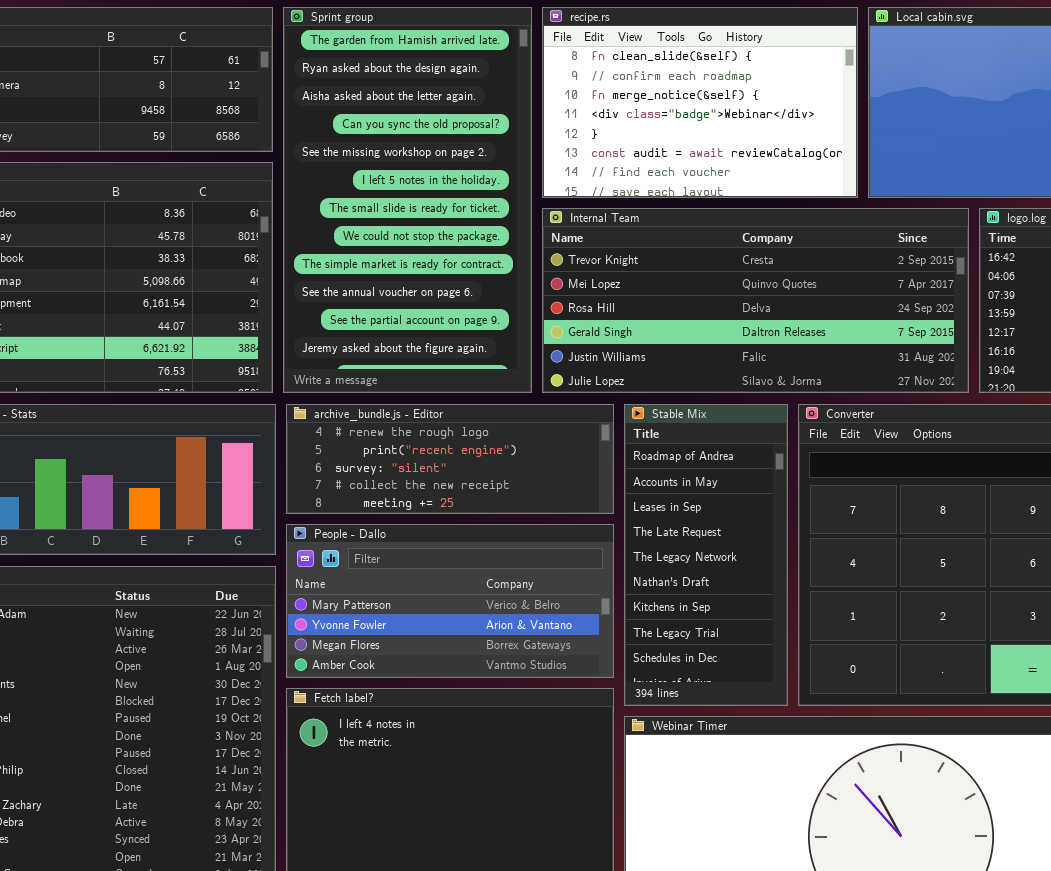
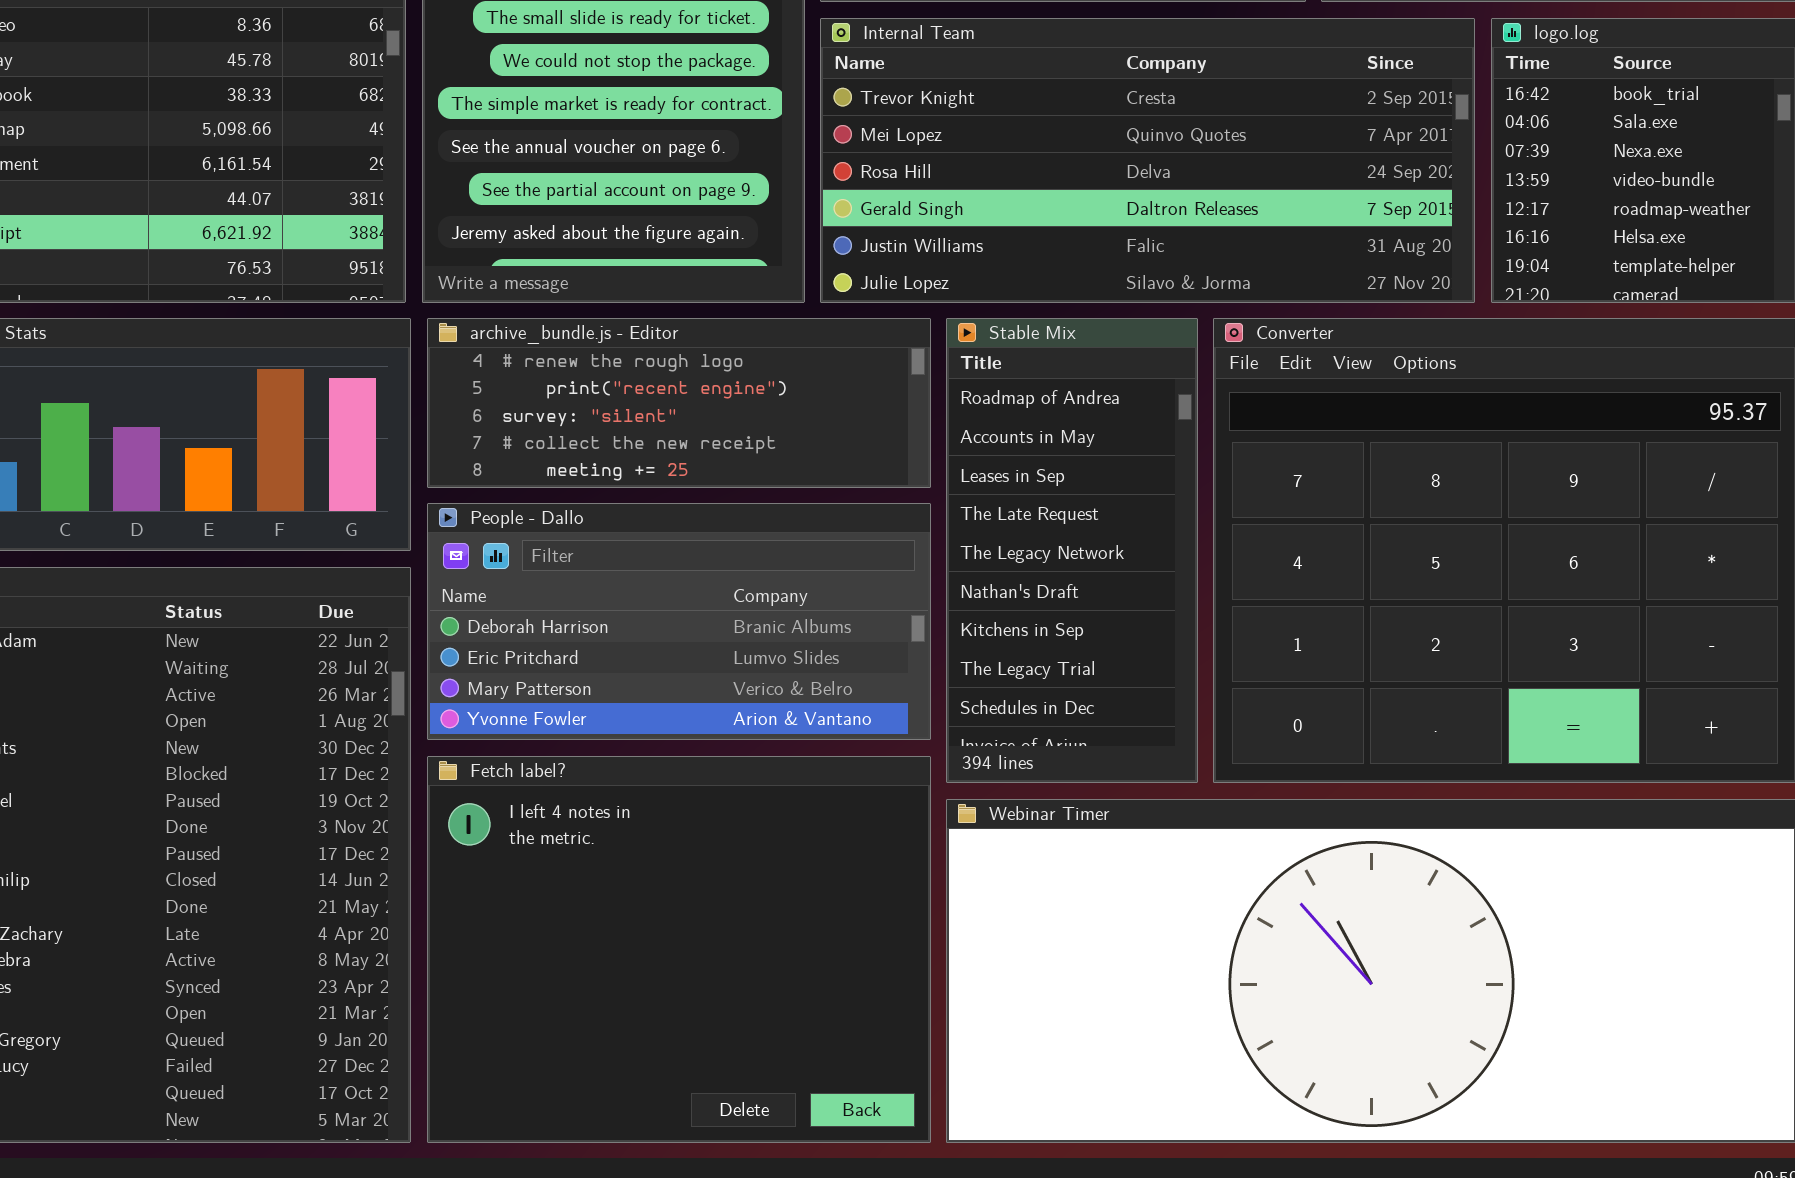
People - Dallo: [286,524,614,678] -> [427,503,931,740], scrolled up 2 rows

